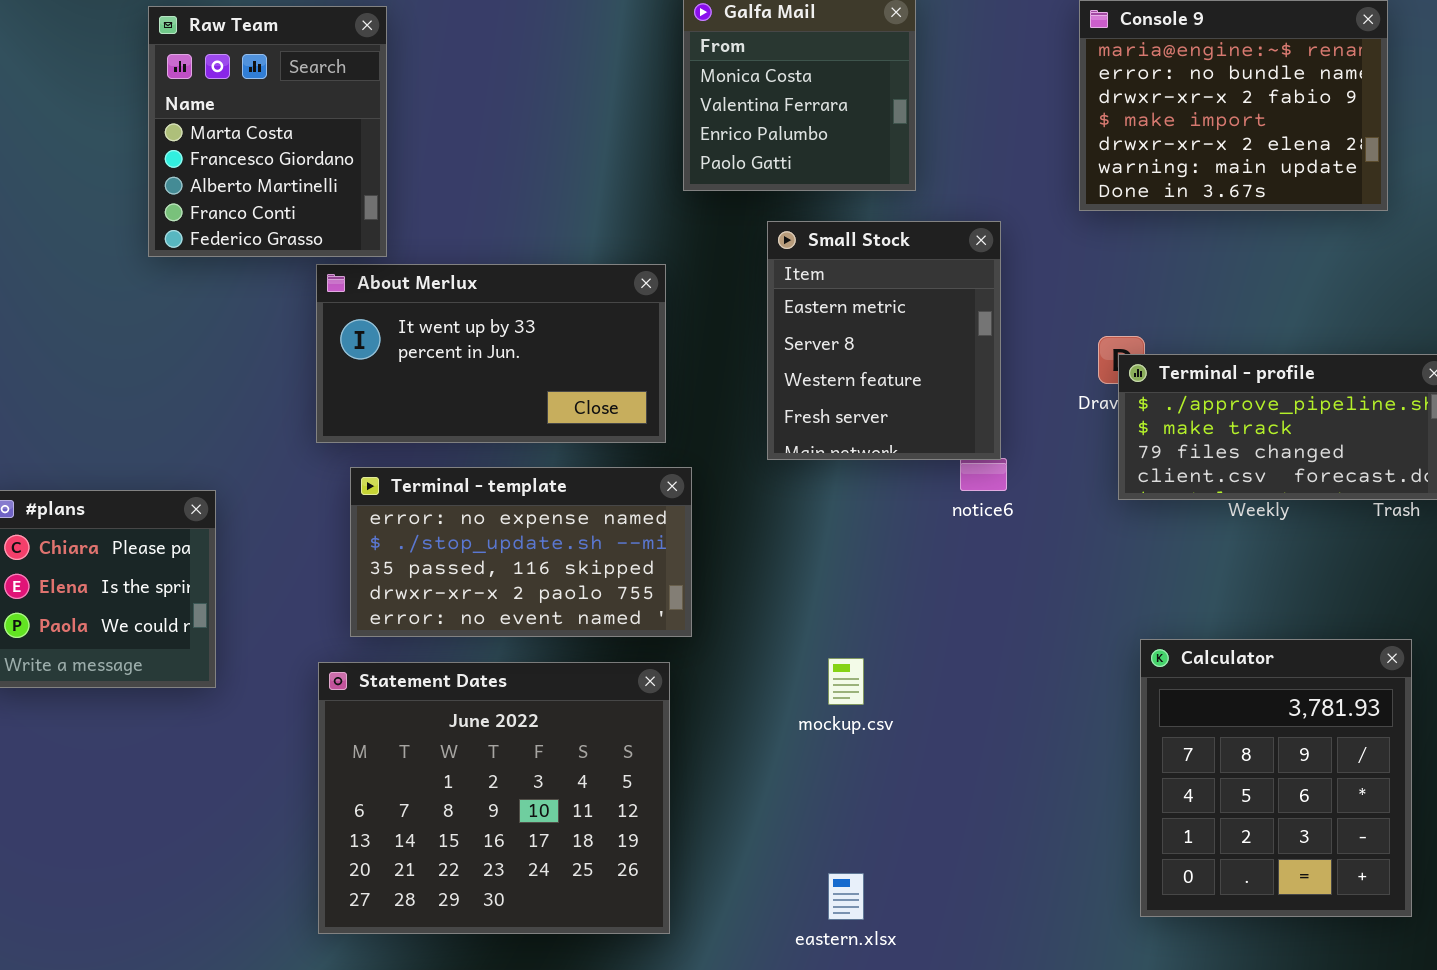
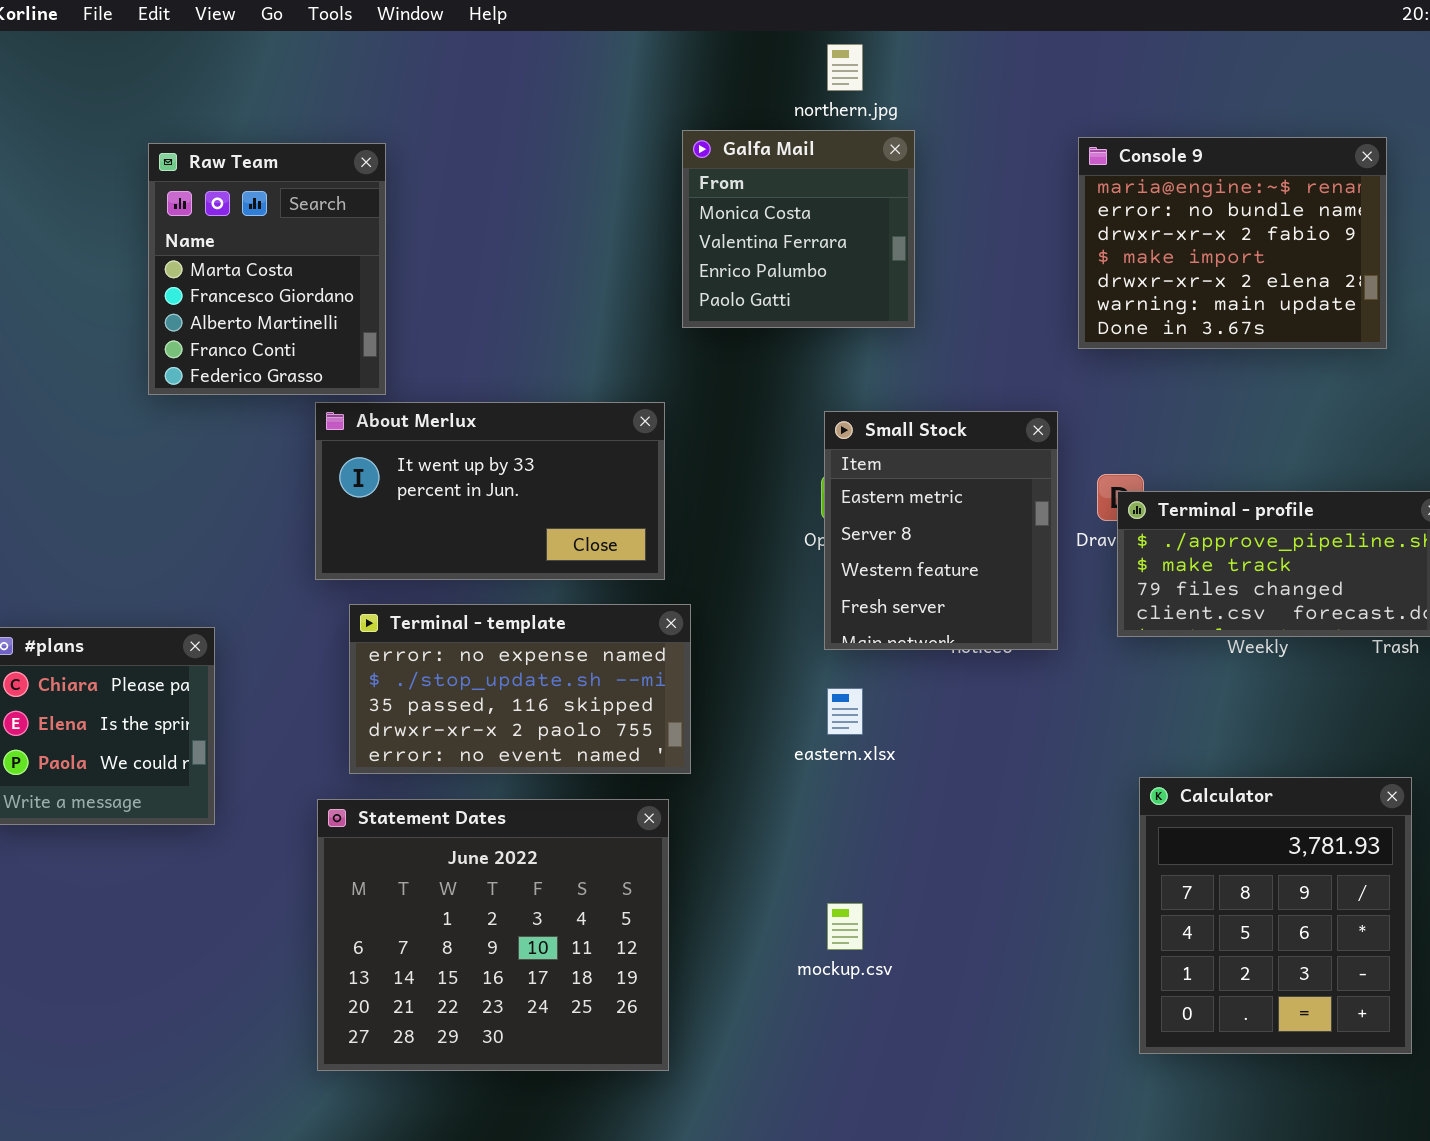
Small Stock: [767,221,1001,460] -> [824,411,1058,650], moved
mockup.csv: [828,658,864,705] -> [827,903,863,950], moved
eastern.xlsx: [828,873,864,920] -> [827,688,863,735], moved

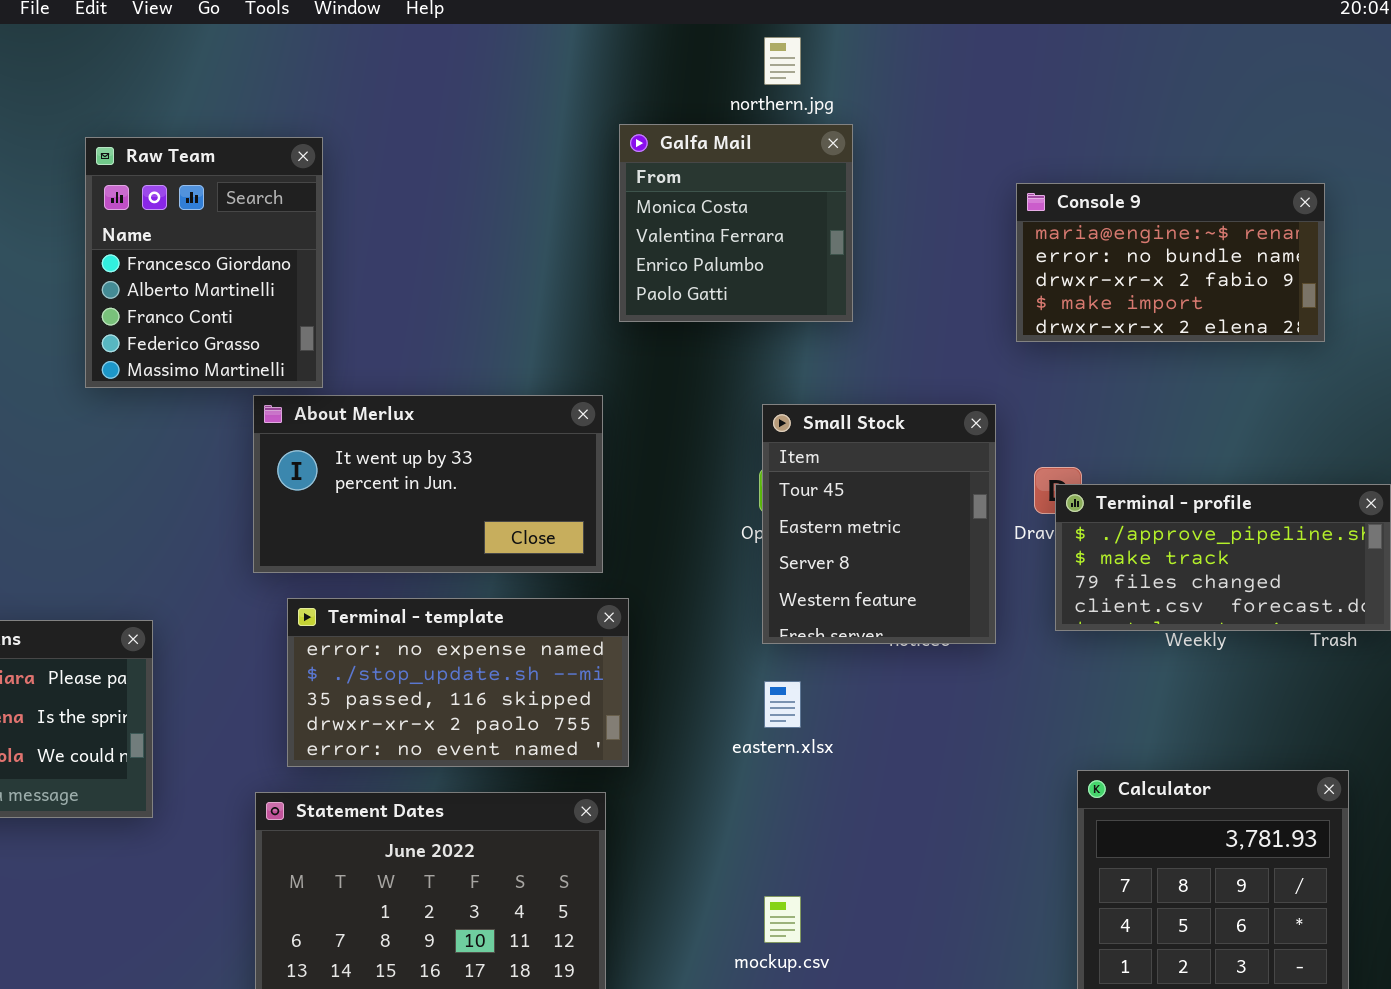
Console 9: [1078,137,1387,349] -> [1016,183,1325,342], resized
Raw Team: [148,143,386,395] -> [85,137,323,388], scrolled down 1 row
Small Stock: [824,411,1058,650] -> [762,404,996,644], scrolled up 1 row

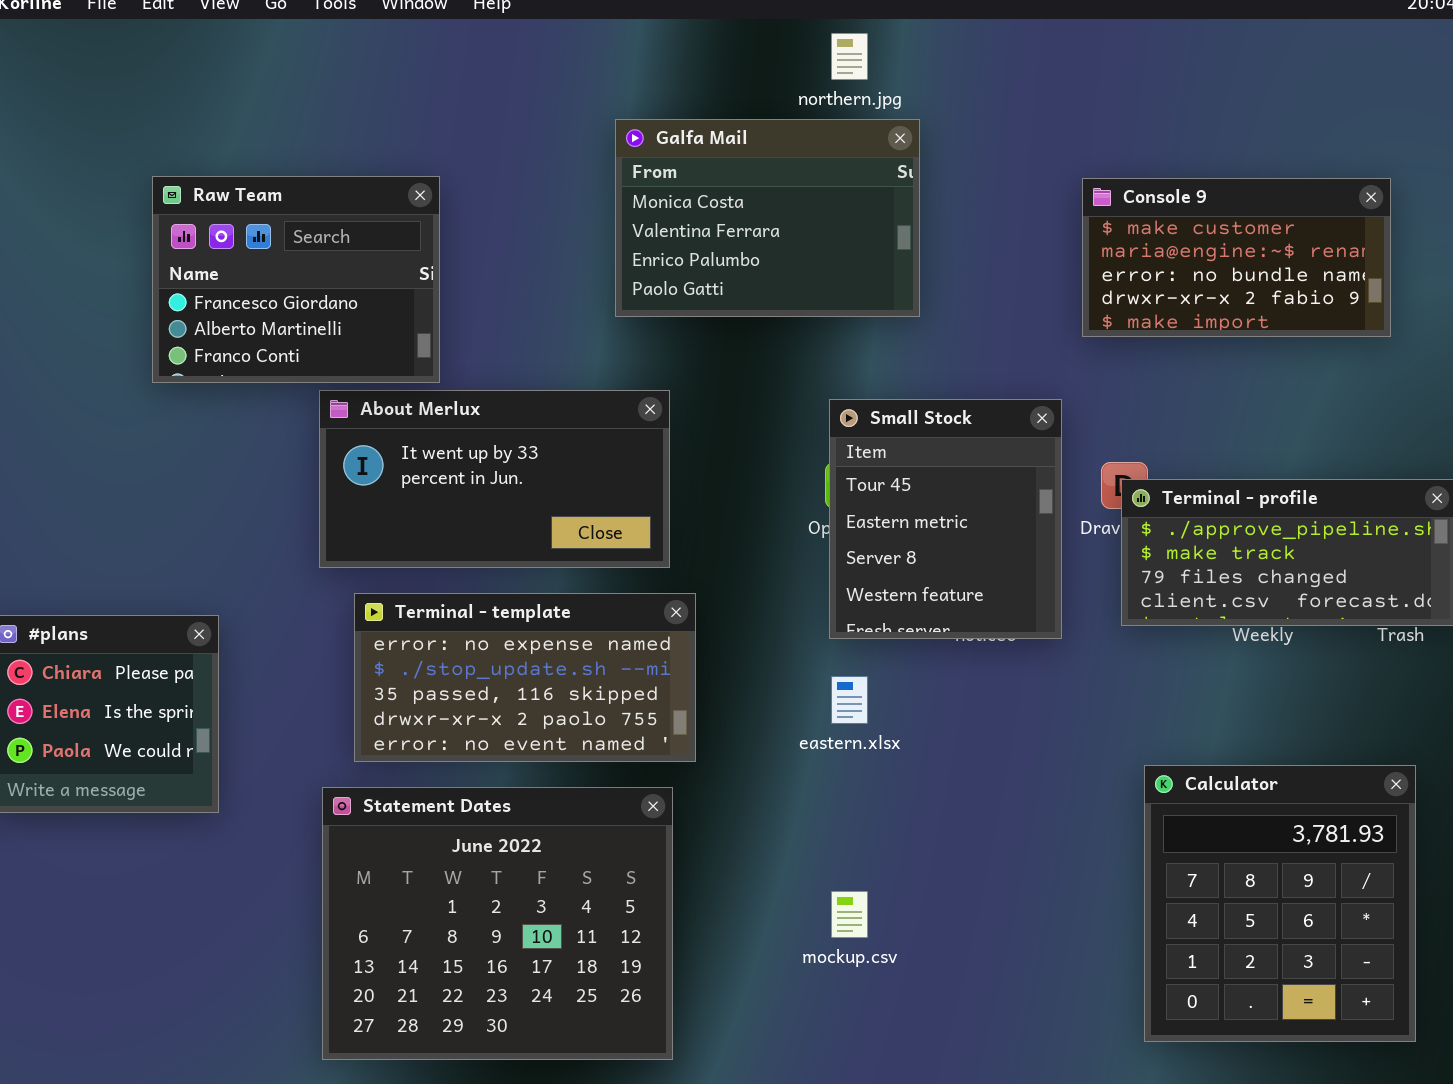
Galfa Mail: [619,124,853,322] -> [615,119,920,317], resized
Raw Team: [85,137,323,388] -> [152,176,440,383], resized
Console 9: [1016,183,1325,342] -> [1082,178,1391,337], scrolled up 1 row

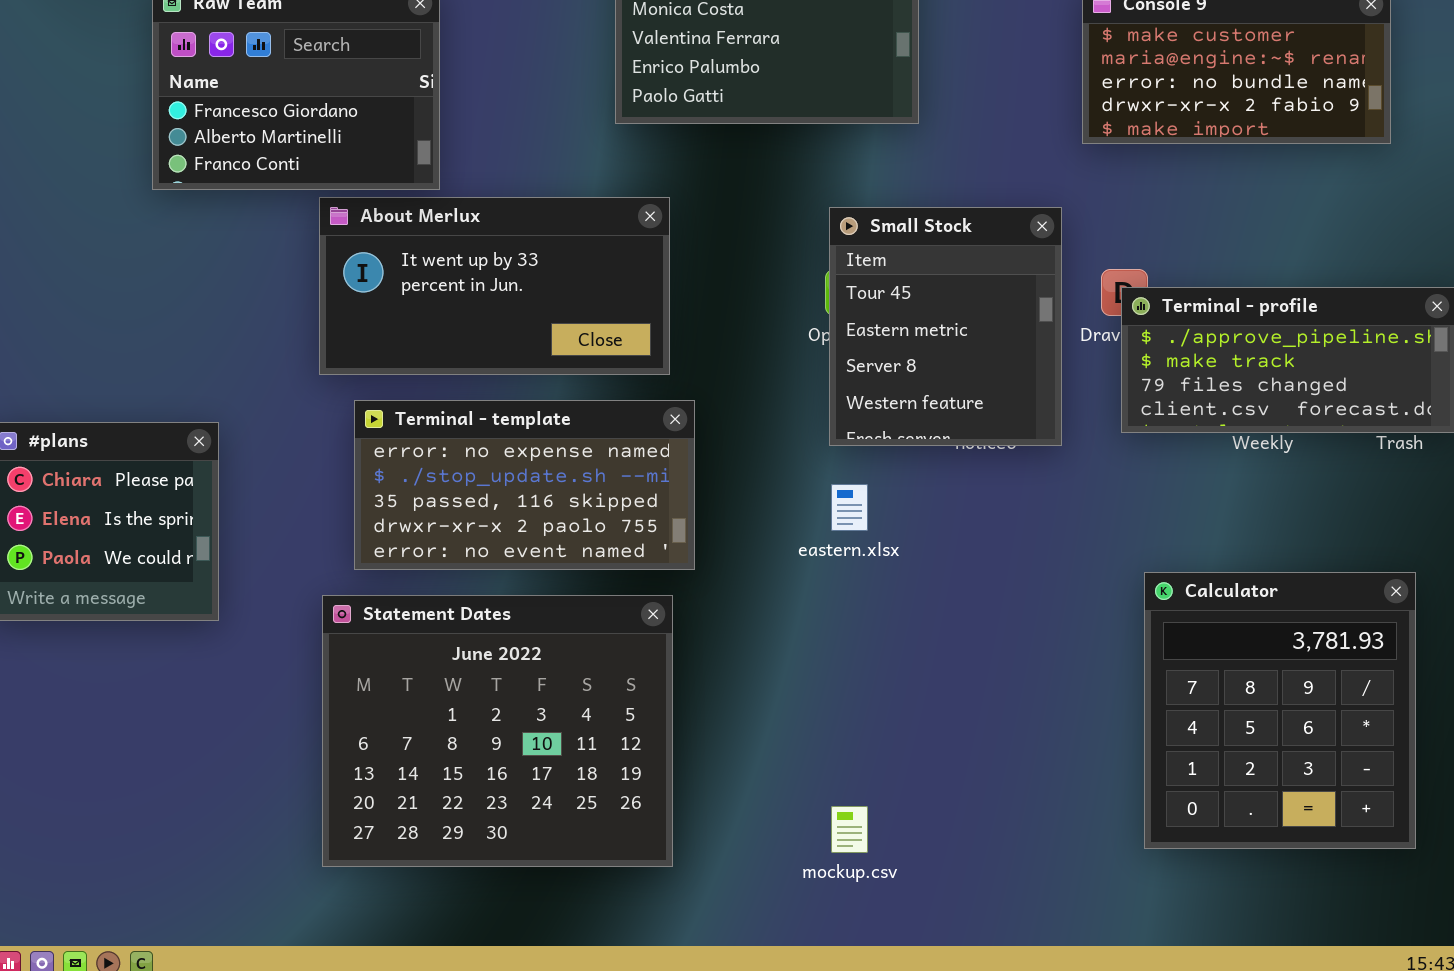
mockup.csv: [831,891,868,938] -> [831,806,868,853], moved

